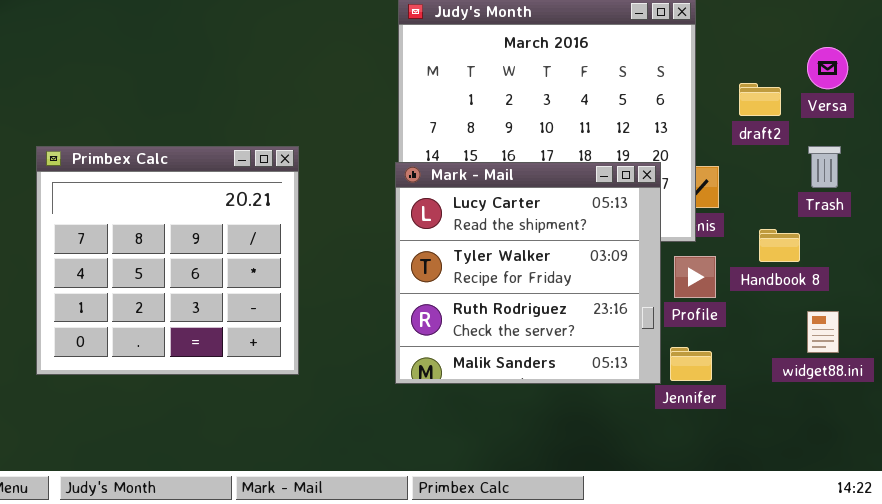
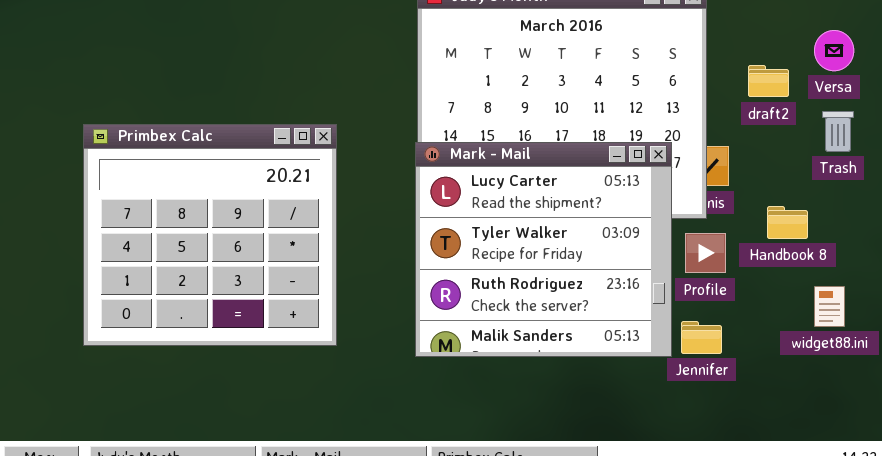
Primbex Calc: [36,146,299,375] -> [83,124,337,346], moved
Trash: [808,146,841,188] -> [822,111,854,152], moved

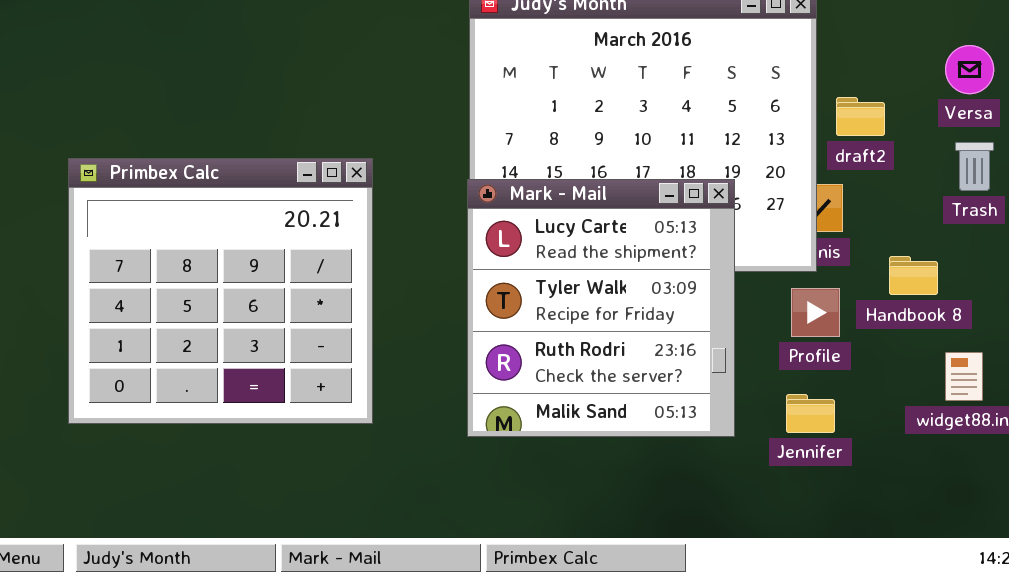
draft2: [748,65,789,97] -> [836,97,885,136], moved
Mark - Mail: [415,142,672,357] -> [467,179,735,437], resized

